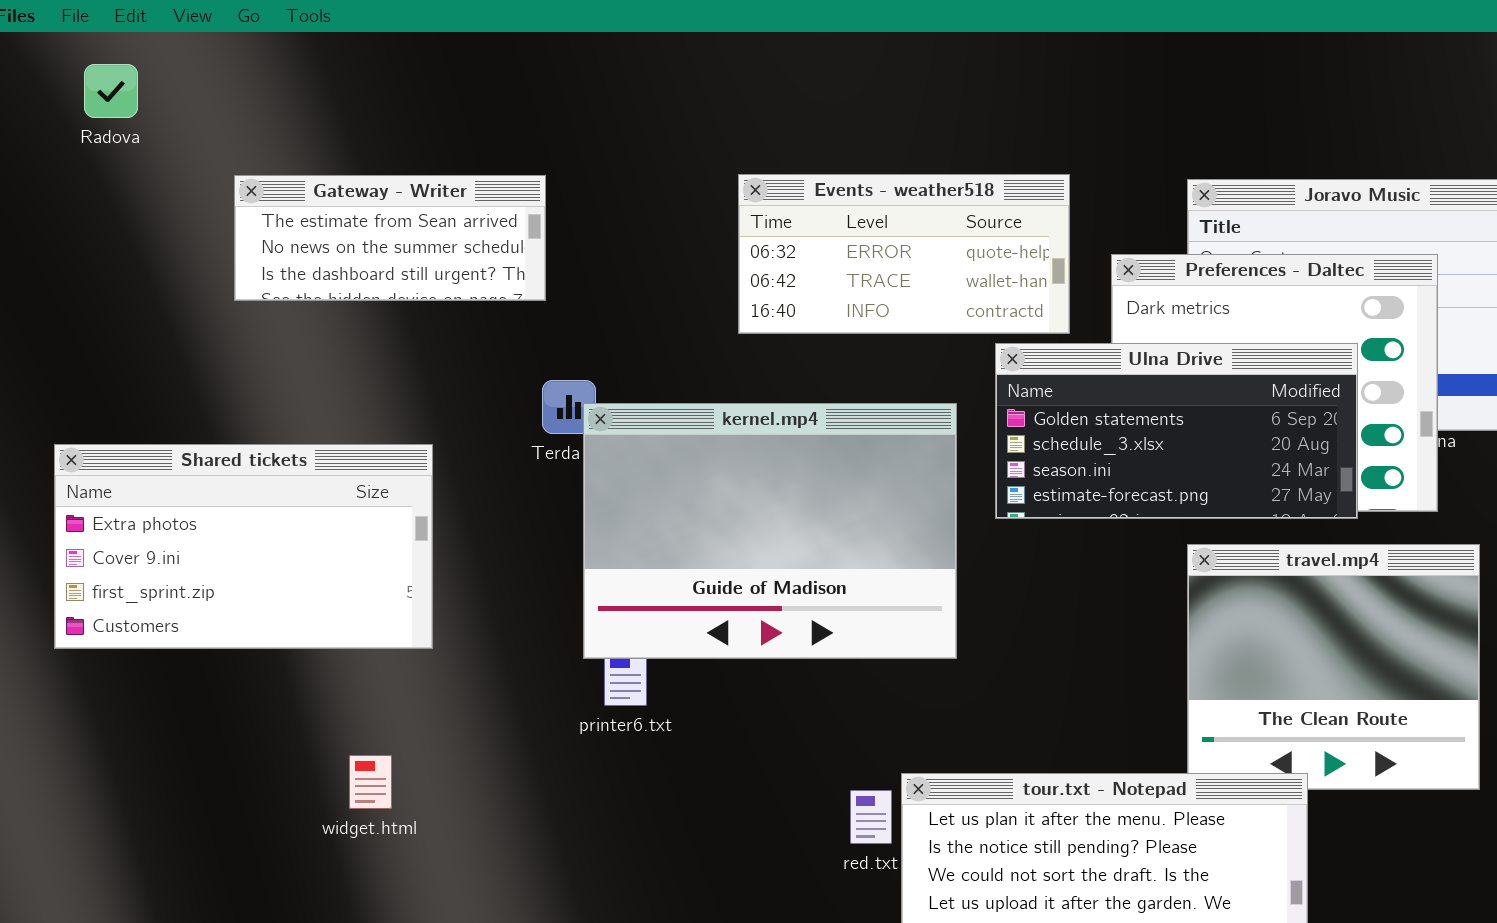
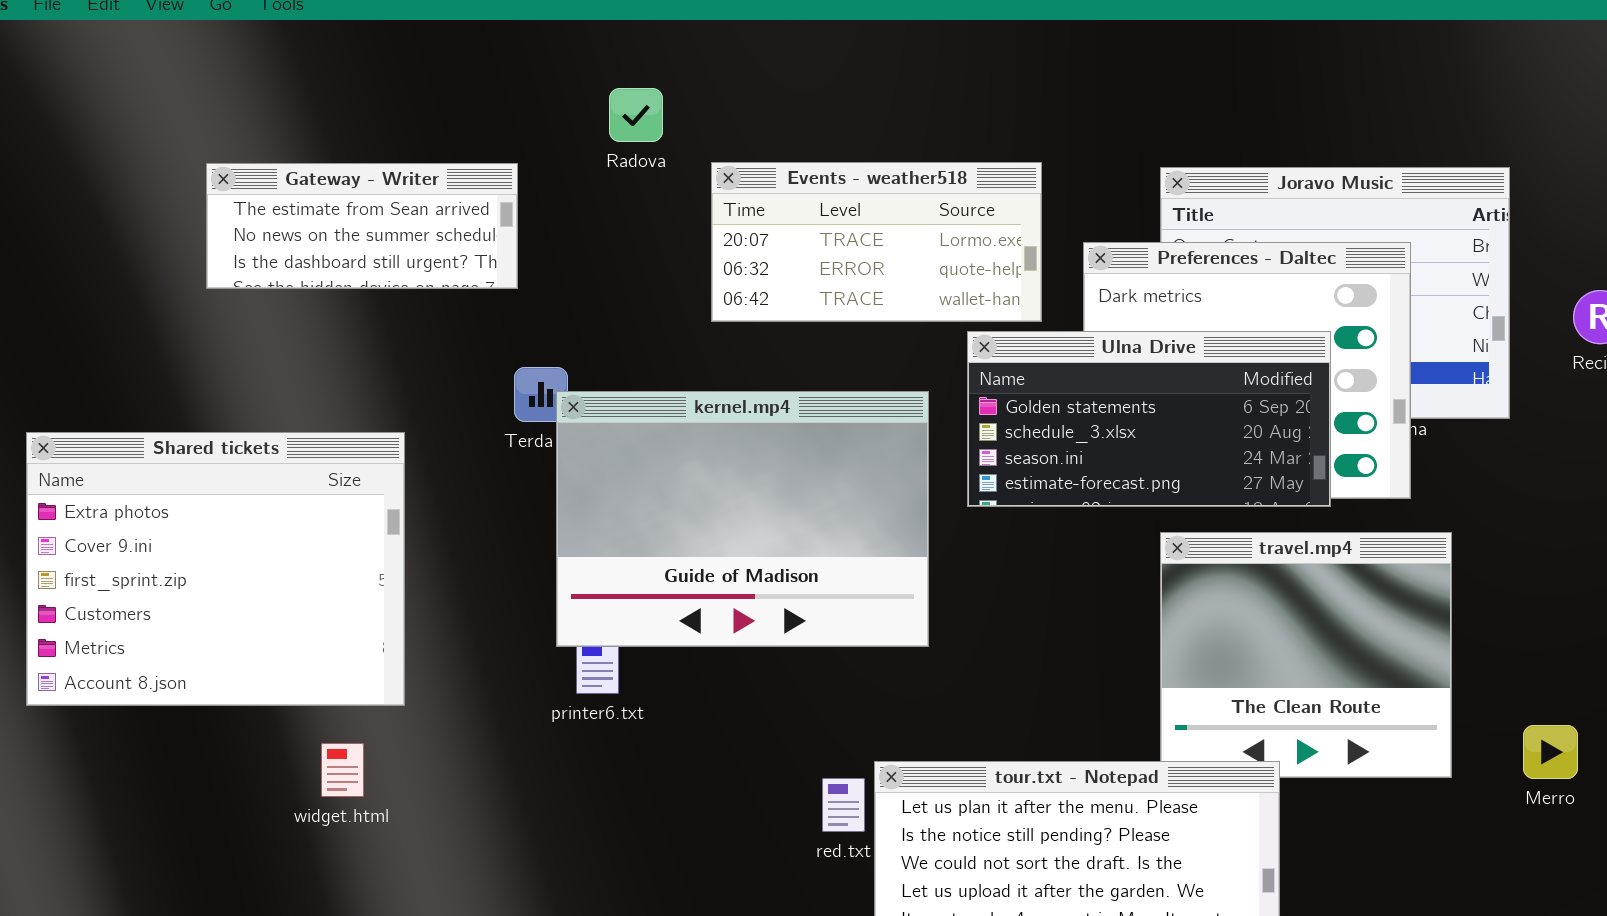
Radova: [84,64,138,118] -> [609,88,663,142], moved
Events - weather518: [738,174,1070,334] -> [711,162,1042,322], scrolled up 1 row
Shared tickets: [54,444,433,649] -> [26,432,405,706], resized

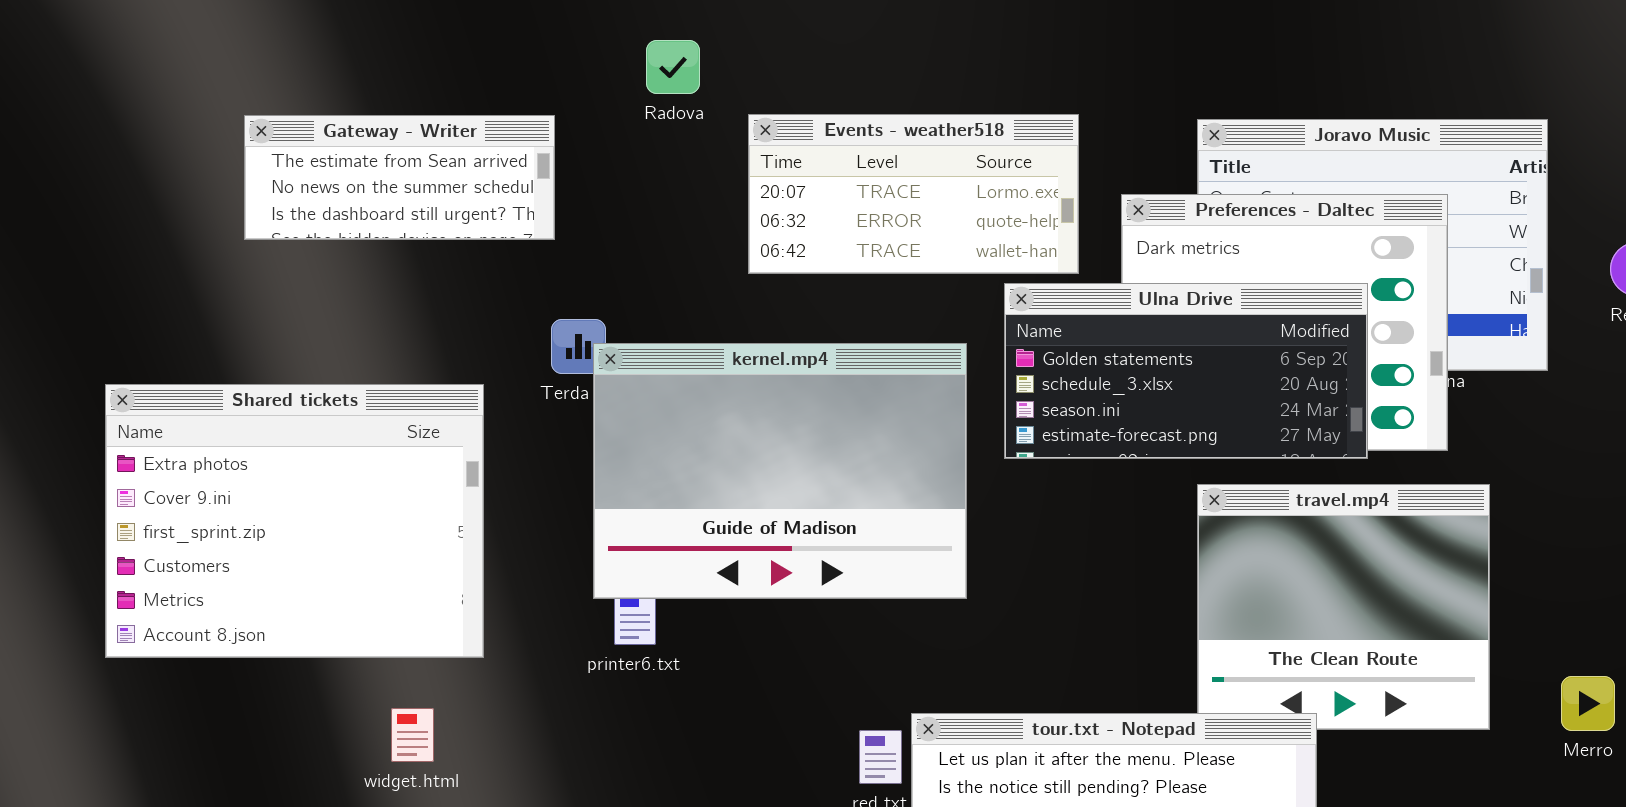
Shared tickets: [26,432,405,706] -> [105,384,484,658], moved
widget.html: [321,743,364,797] -> [391,708,434,762], moved

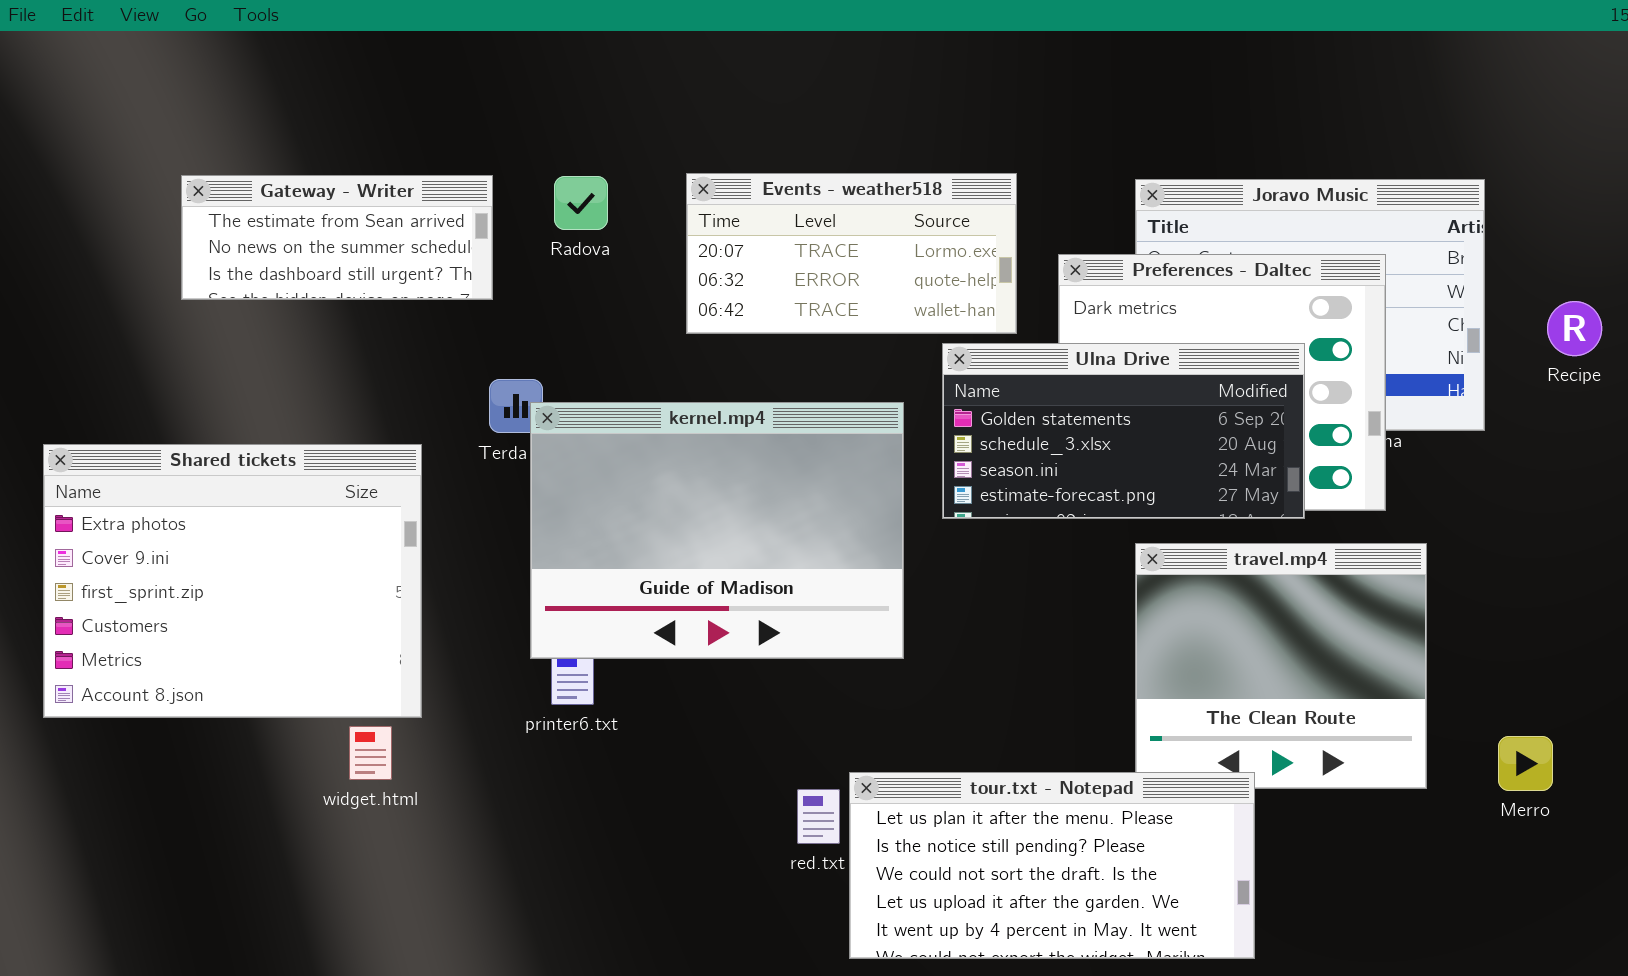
Radova: [646,40,700,94] -> [554,176,608,230], moved
widget.html: [391,708,434,762] -> [349,726,392,780], moved

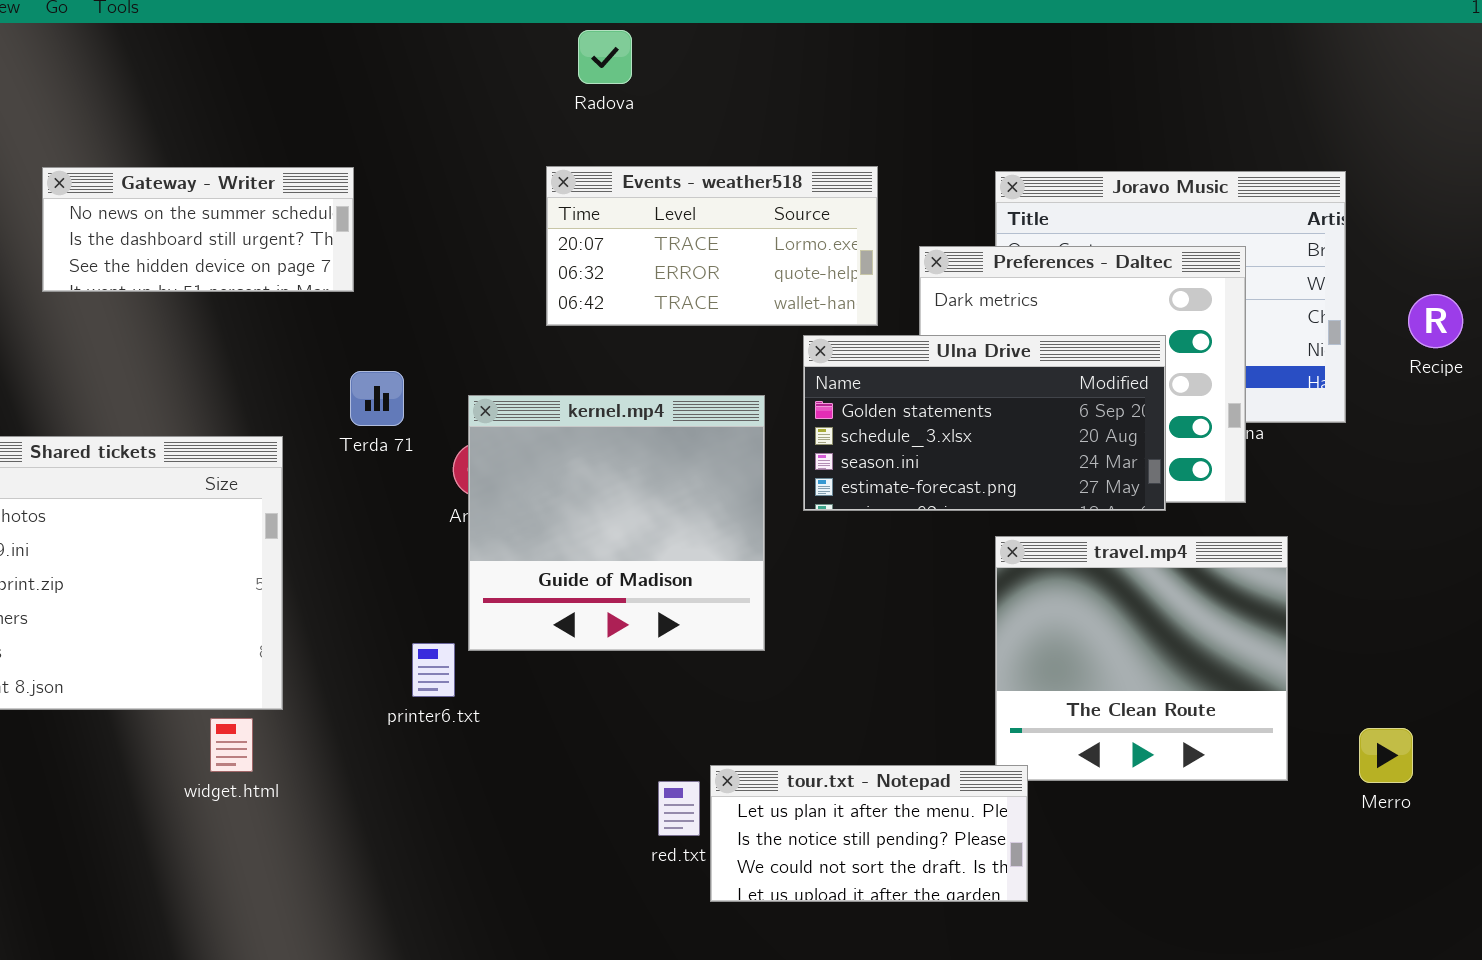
Gateway - Writer: [181,175,493,300] -> [42,167,354,292], scrolled down 1 row
Radova: [554,176,608,230] -> [578,30,632,84], moved
kernel.mp4: [530,402,904,659] -> [468,395,765,651], resized
tour.txt - Notepad: [849,772,1255,959] -> [710,765,1028,902], resized

